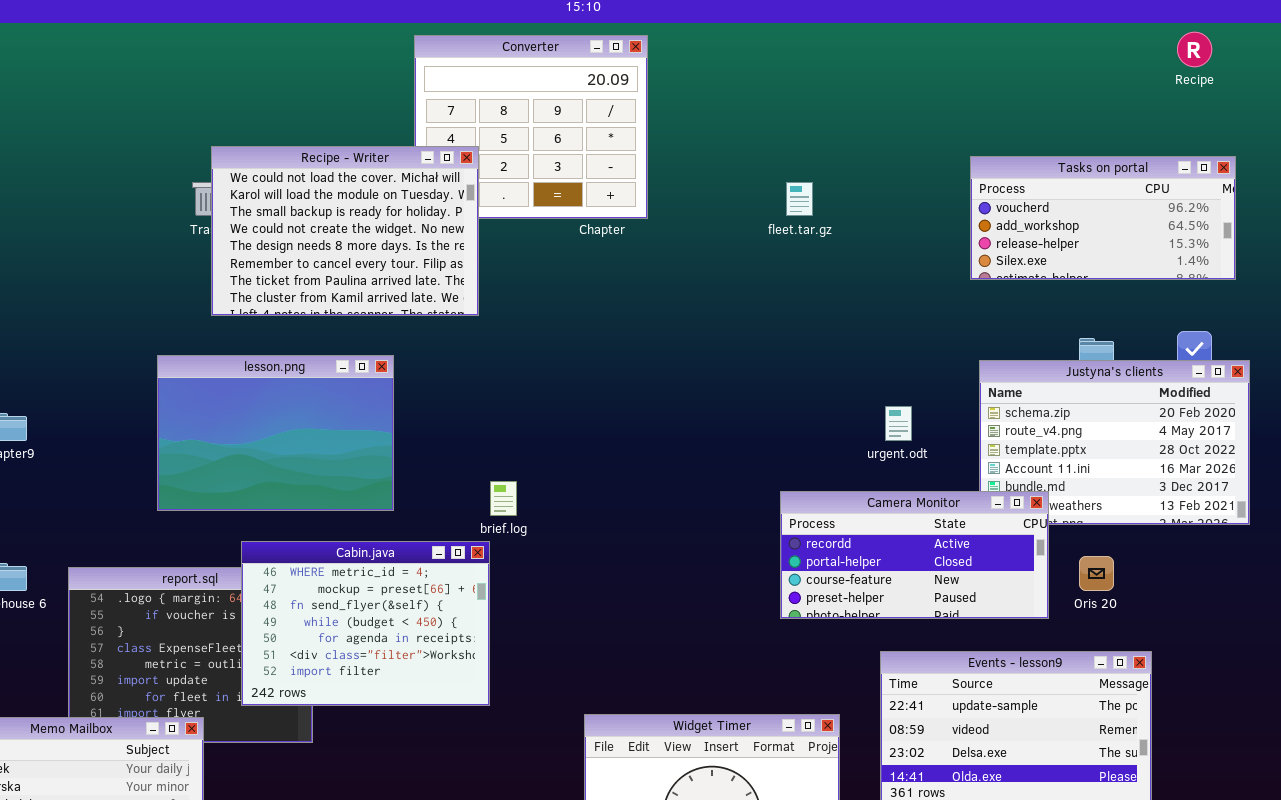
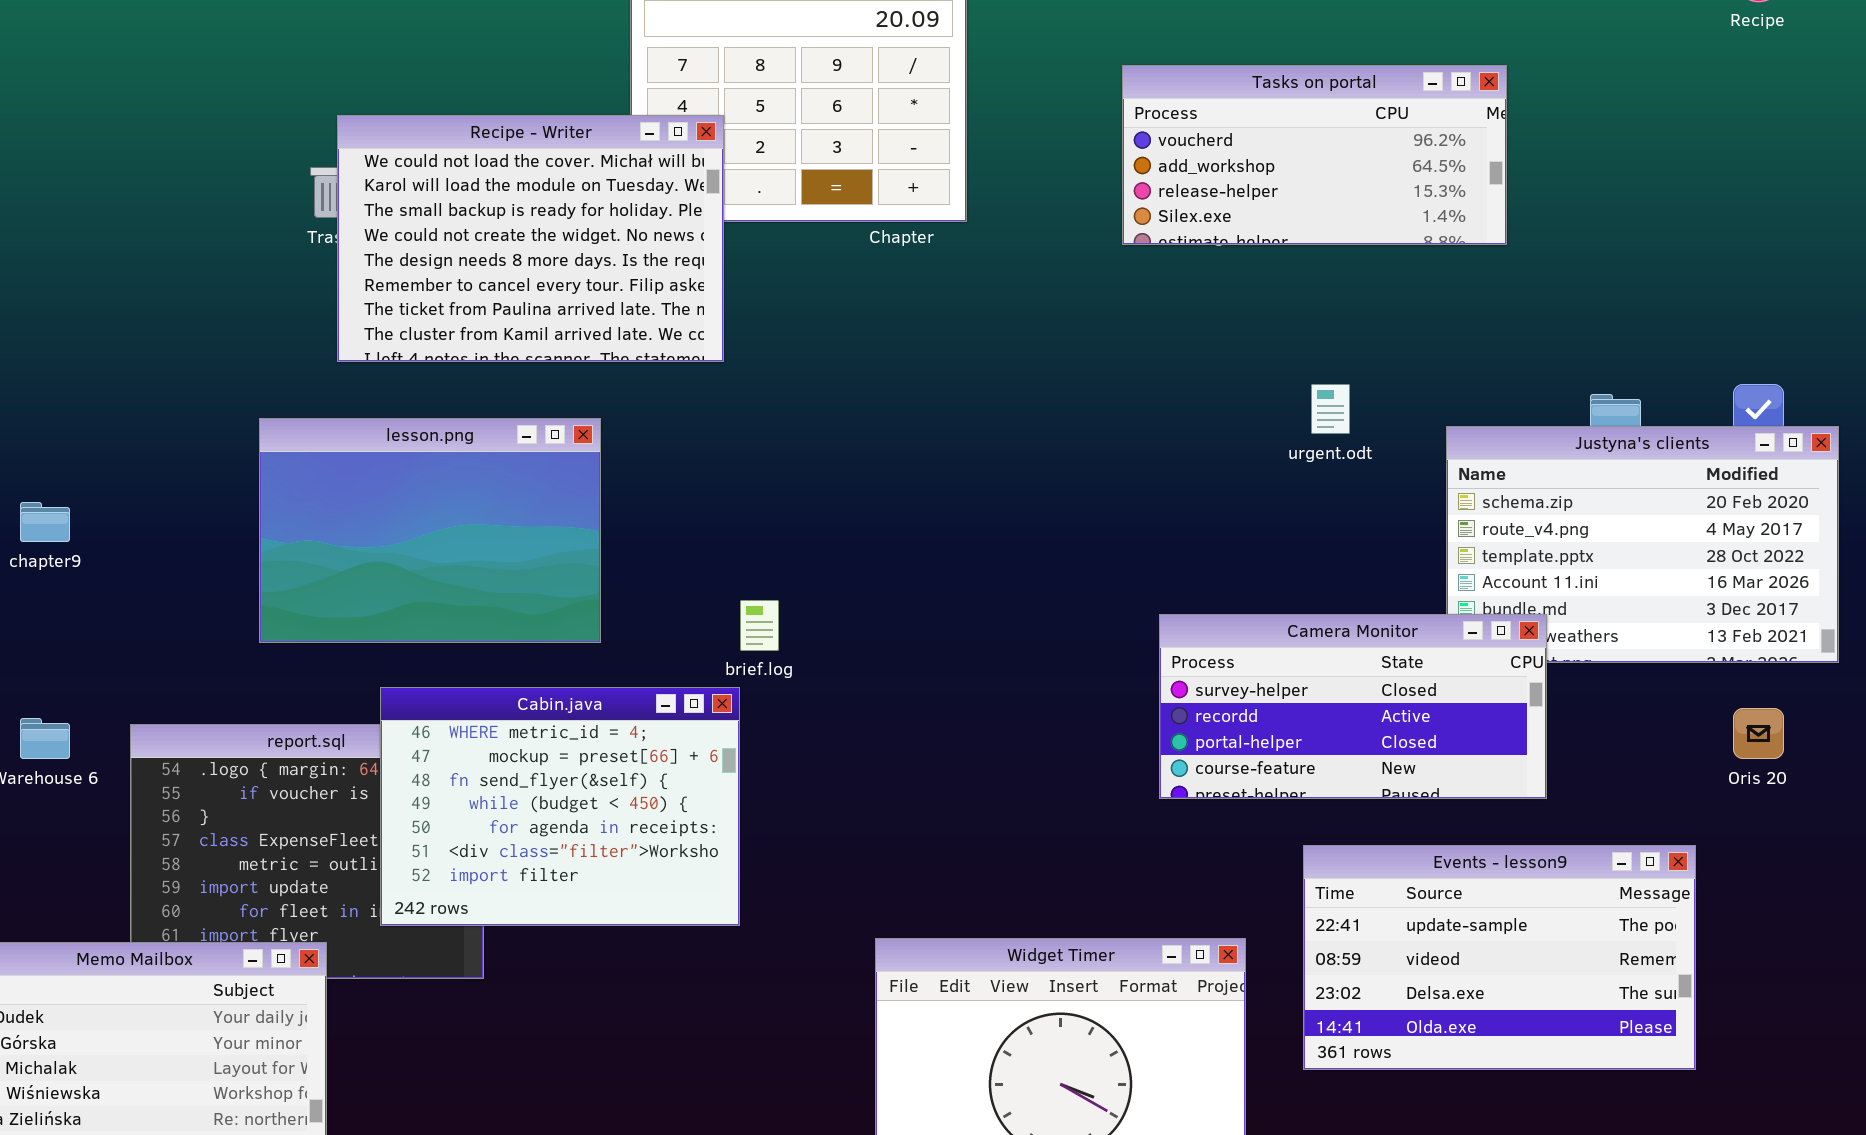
Tasks on portal: [970,156,1236,280] -> [1122,65,1507,245], moved
urgent.odt: [885,406,912,441] -> [1311,384,1350,434], moved
Camera Monitor: [780,491,1049,619] -> [1159,614,1547,799], scrolled up 1 row
Oris 20: [1079,556,1114,591] -> [1733,708,1784,759], moved

